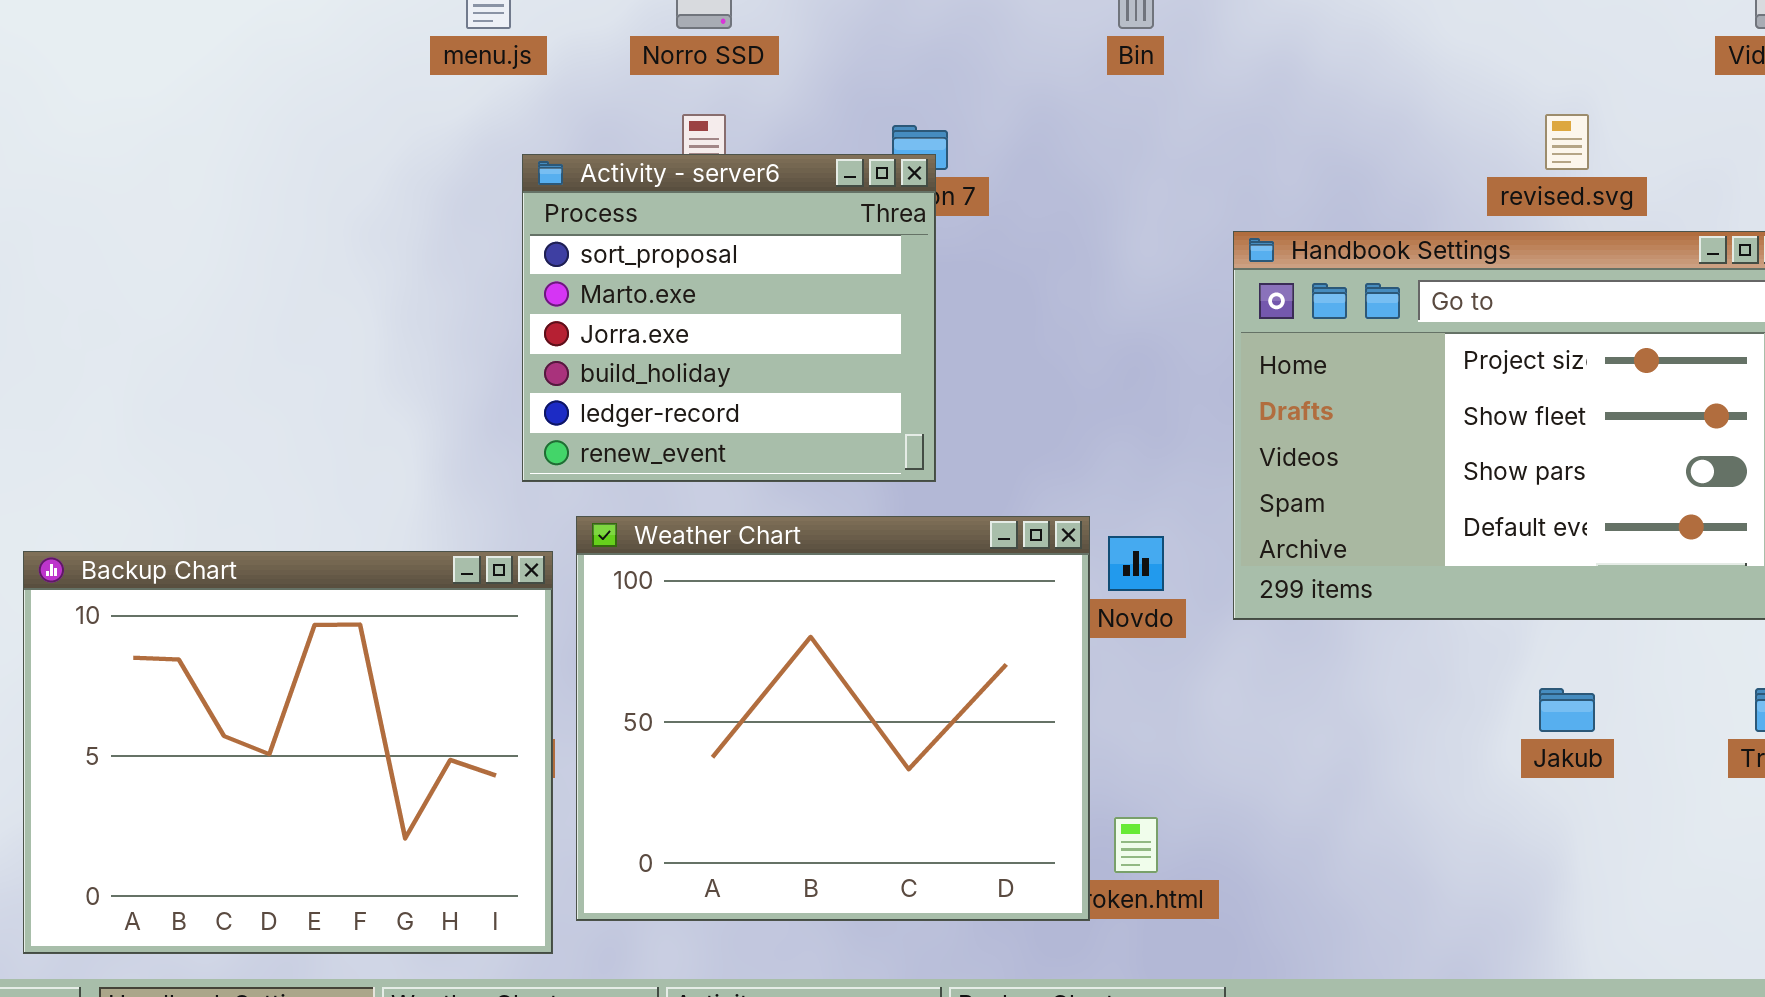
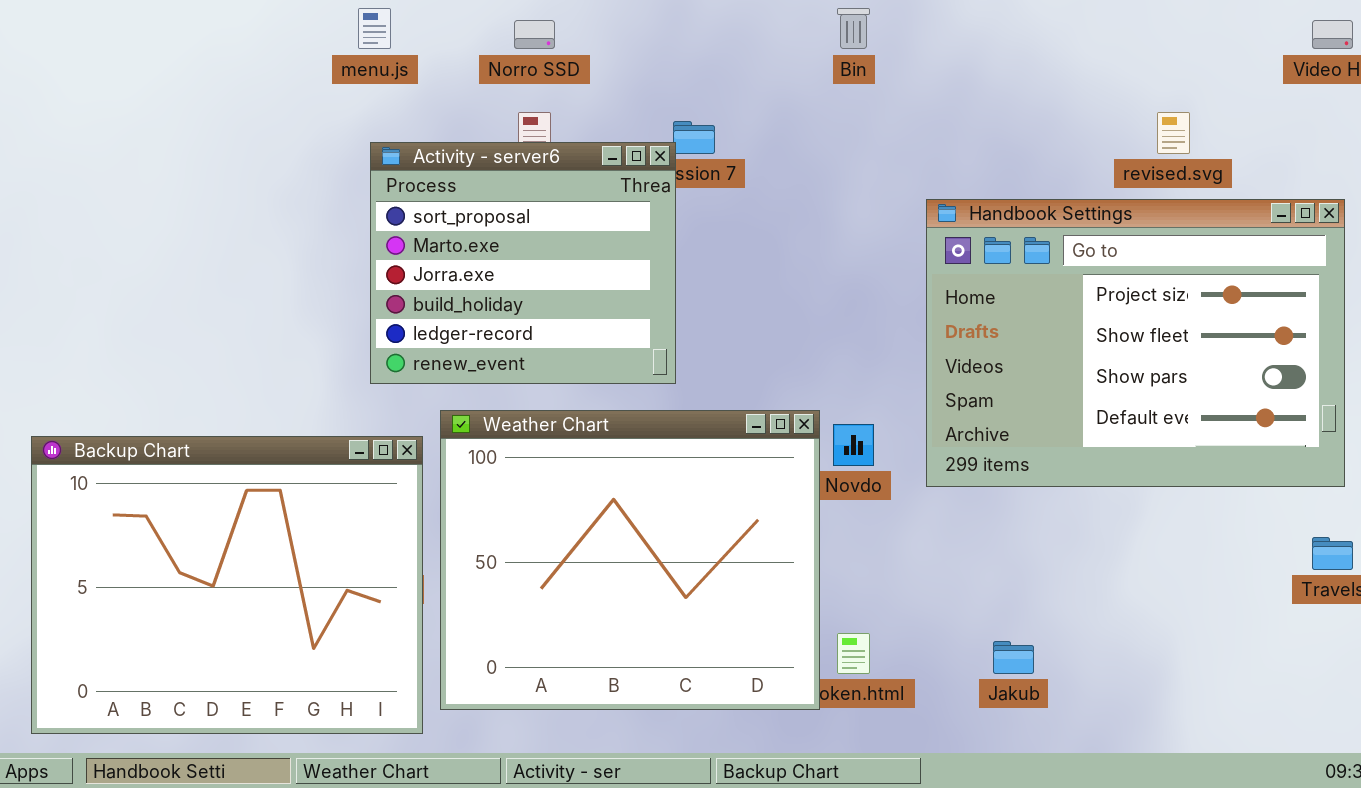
Activity - server6: [522,154,936,482] -> [370,142,676,384], moved
Jakub: [1539,688,1595,732] -> [993,641,1034,674], moved

